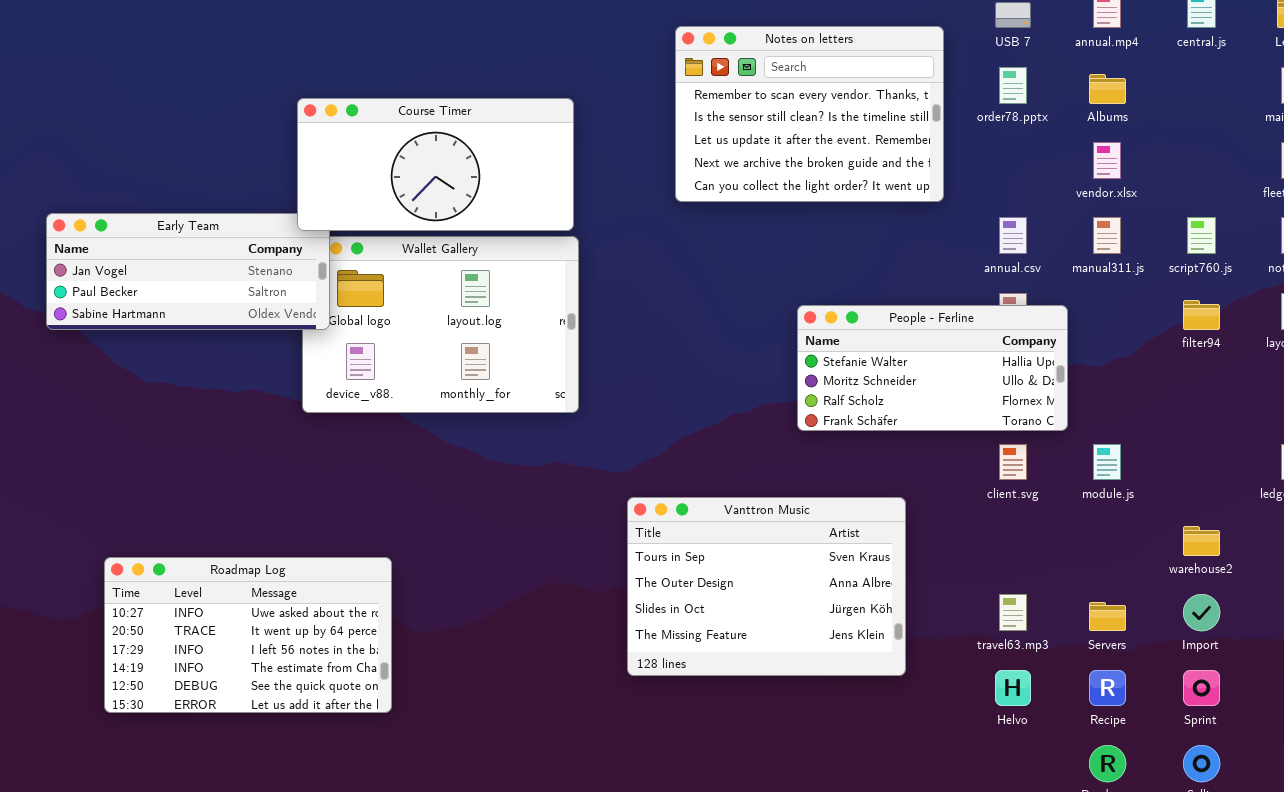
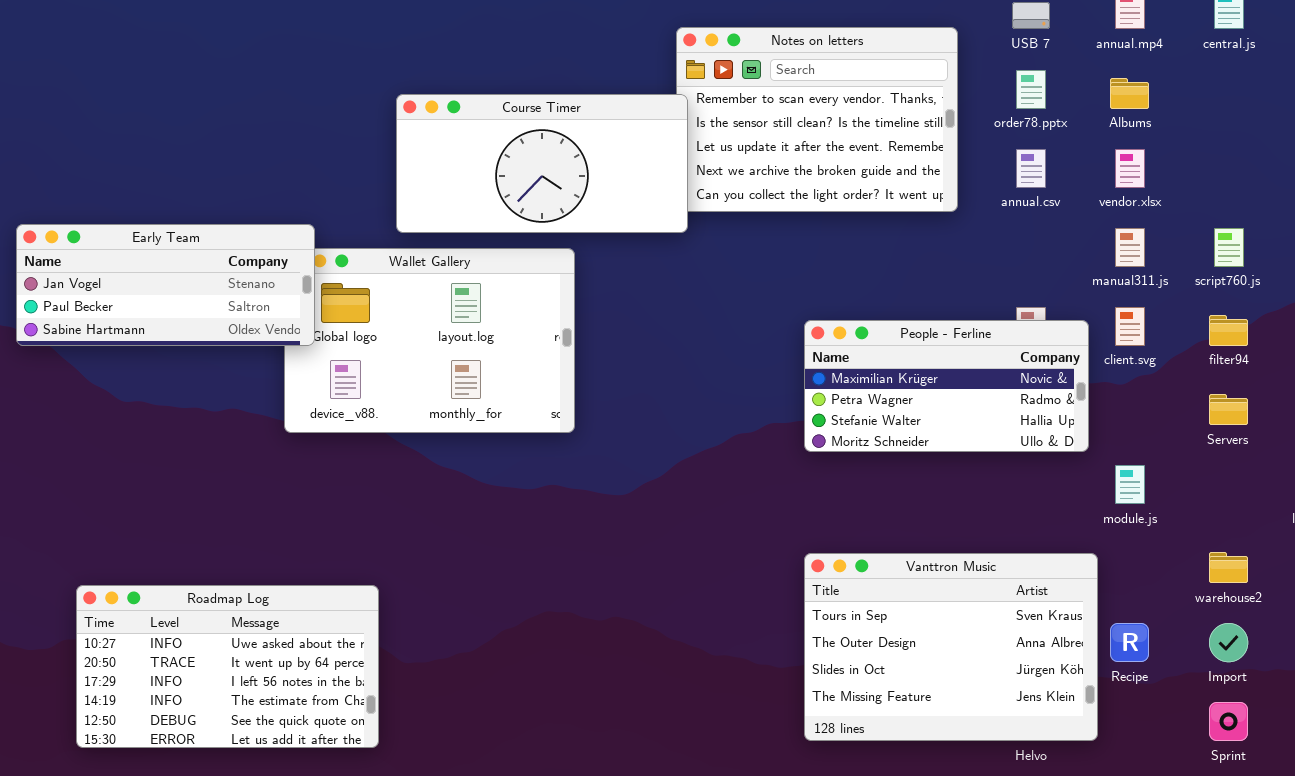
Course Timer: [297,98,574,231] -> [396,94,688,233], moved
annual.csv: [999,217,1027,254] -> [1016,149,1046,188], moved
People - Ferline: [797,305,1068,431] -> [804,320,1089,452], scrolled up 2 rows
client.svg: [999,444,1027,480] -> [1115,307,1145,346], moved
Vanttron Music: [627,497,906,676] -> [804,553,1098,741], moved
Servers: [1089,602,1126,631] -> [1209,394,1248,425], moved
Recipe: [1089,670,1126,706] -> [1110,623,1149,662], moved

